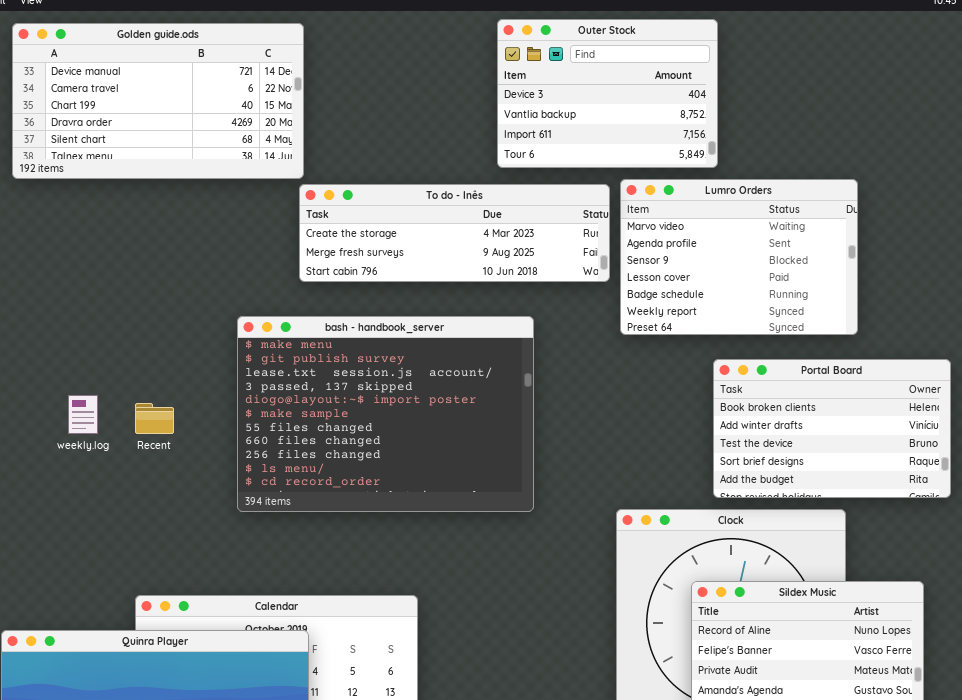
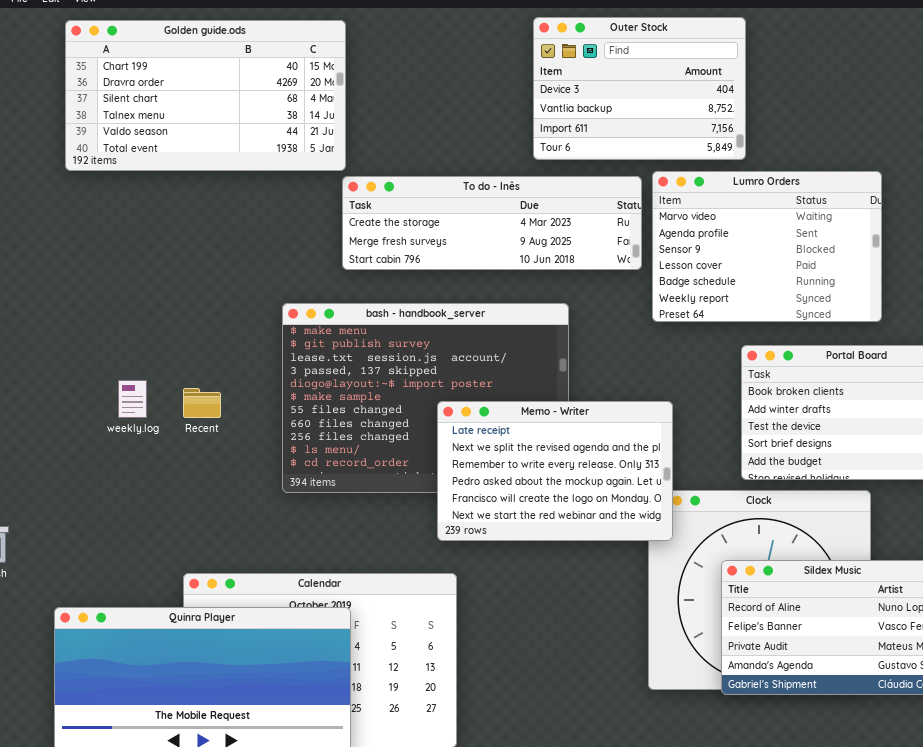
Golden guide.ods: [12,23,304,179] -> [65,20,346,171], scrolled down 2 rows
Memo - Writer: none -> [437,401,673,541], opened

